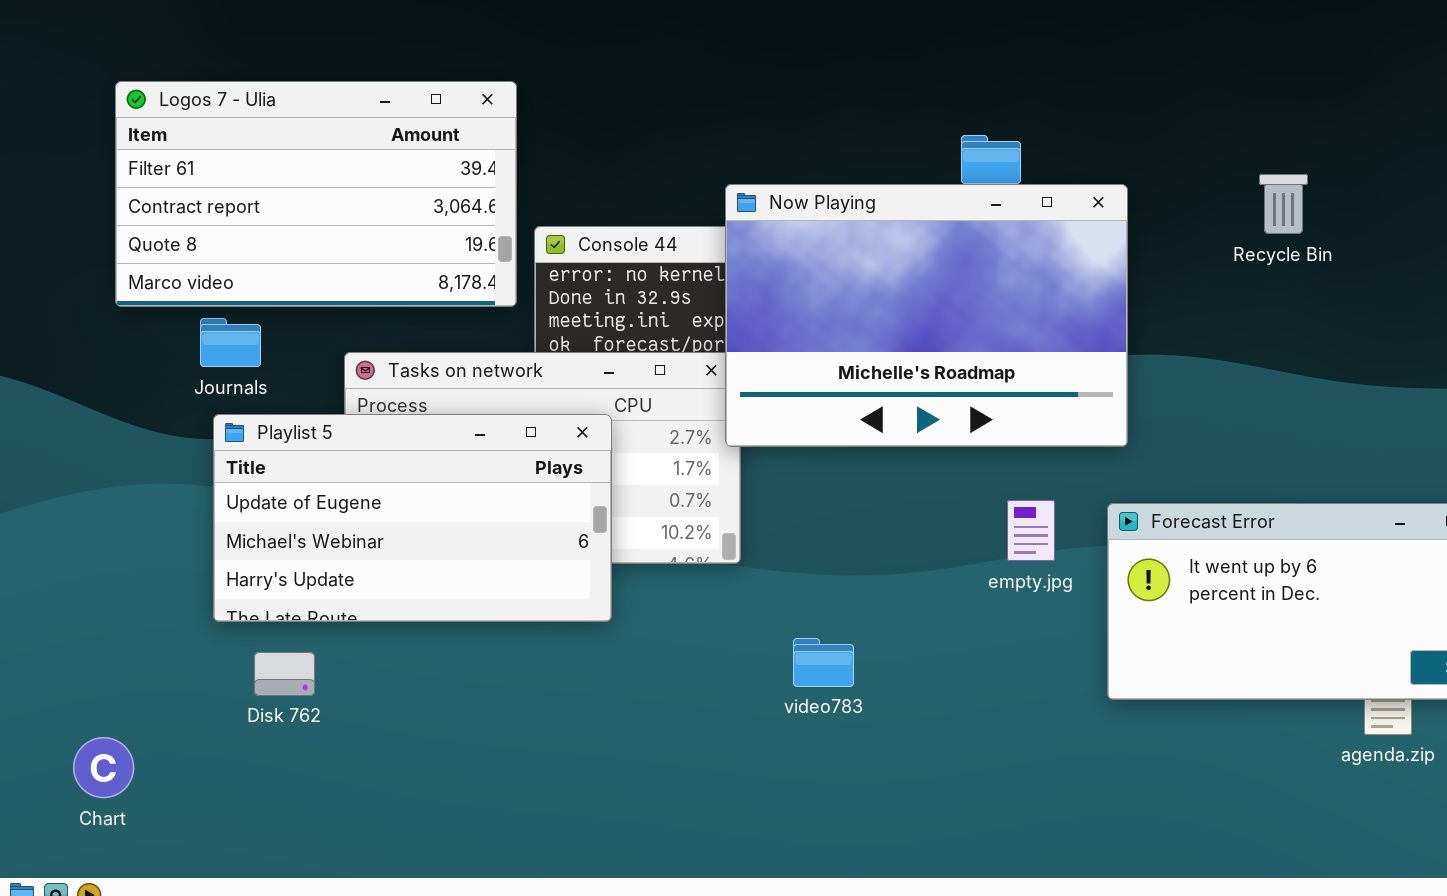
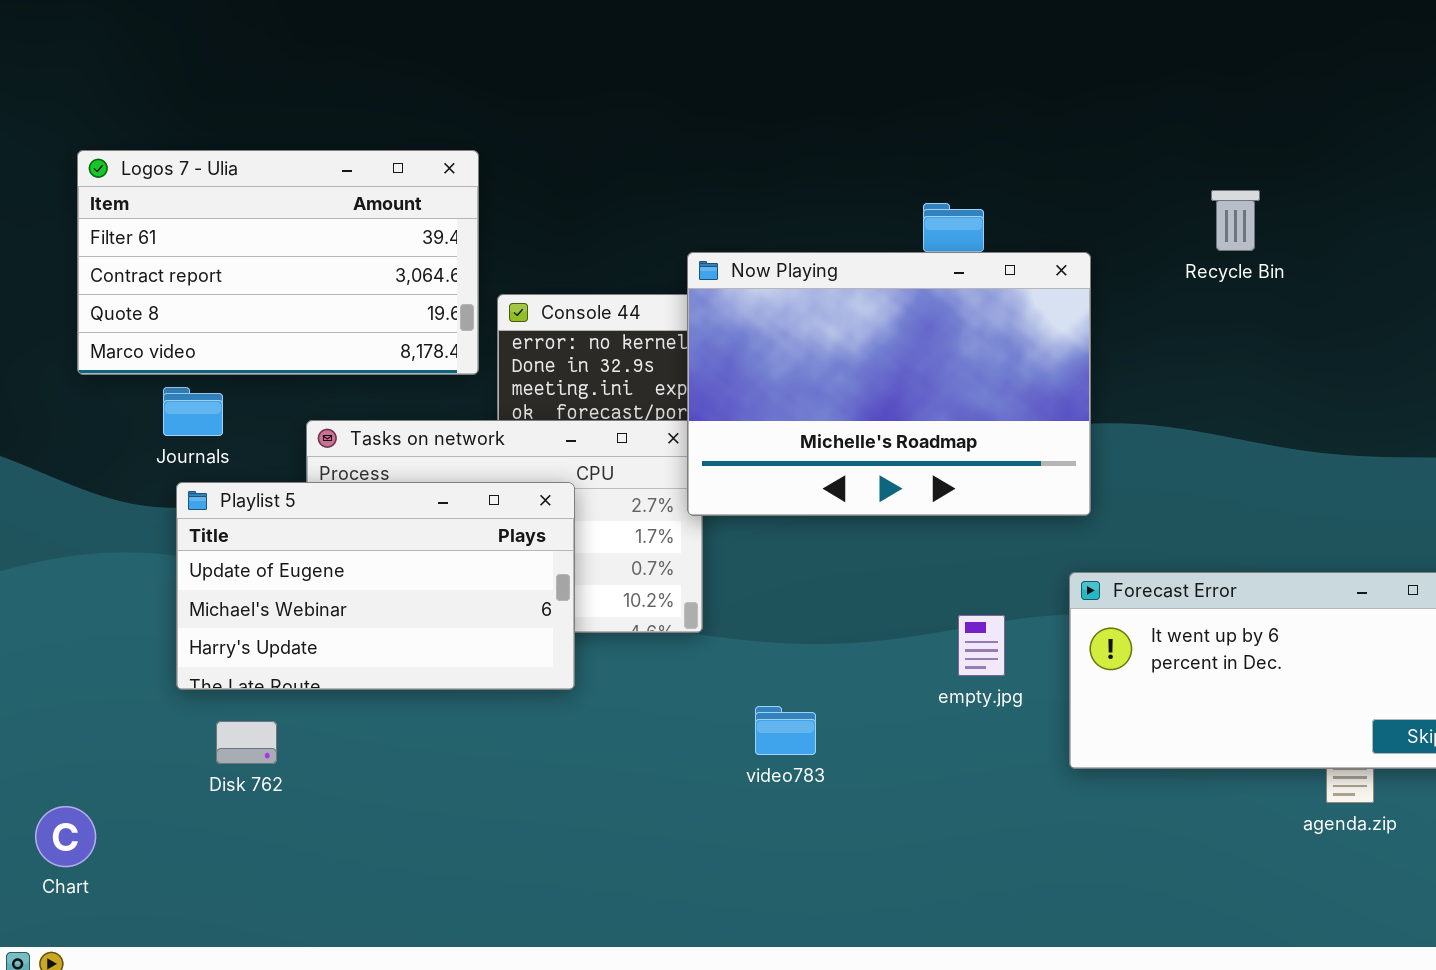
Recycle Bin: [1259,174,1308,234] -> [1211,190,1260,251], moved
empty.jpg: [1007,500,1055,561] -> [958,615,1005,676], moved

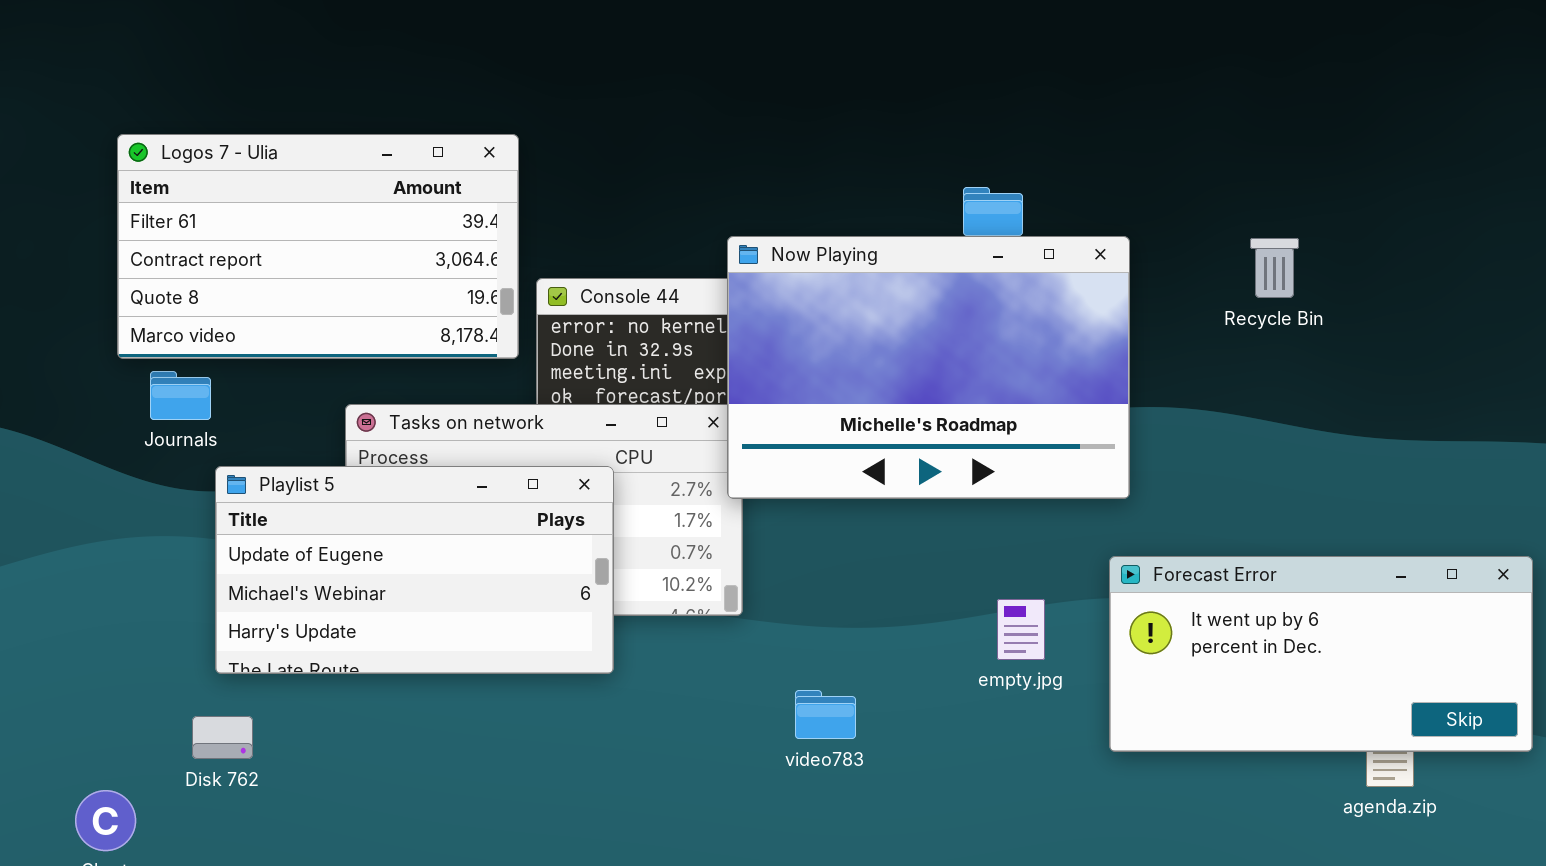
Recycle Bin: [1211,190,1260,251] -> [1250,238,1299,298], moved
Journals: [163,387,223,436] -> [150,371,211,420], moved
Disk 762: [216,721,277,764] -> [192,716,253,759], moved

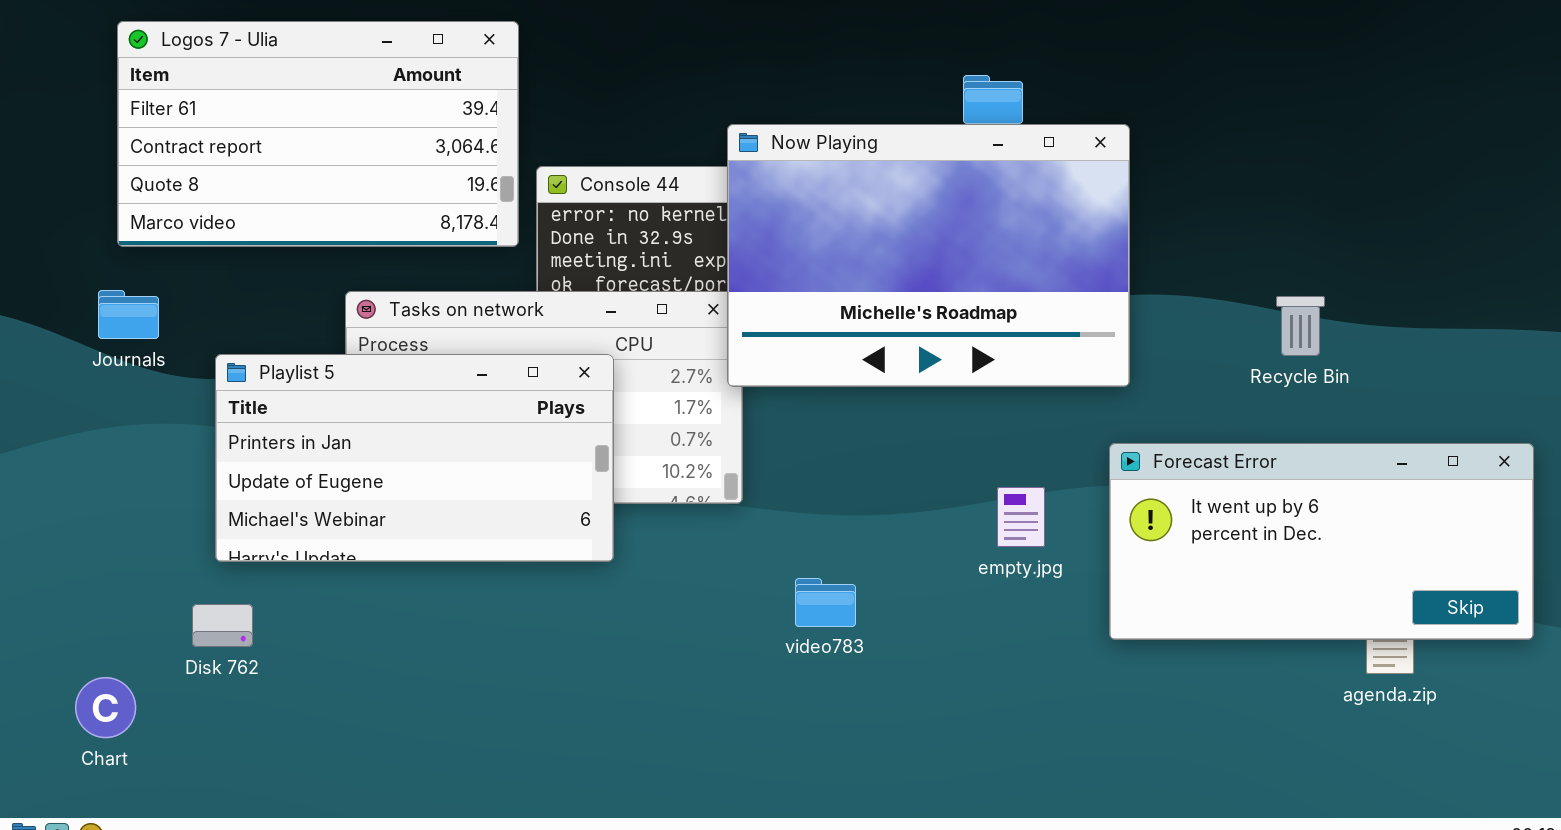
Recycle Bin: [1250,238,1299,298] -> [1276,296,1325,356], moved
Journals: [150,371,211,420] -> [98,290,159,339], moved
Playlist 5: [215,466,614,674] -> [215,354,614,562], scrolled up 1 row

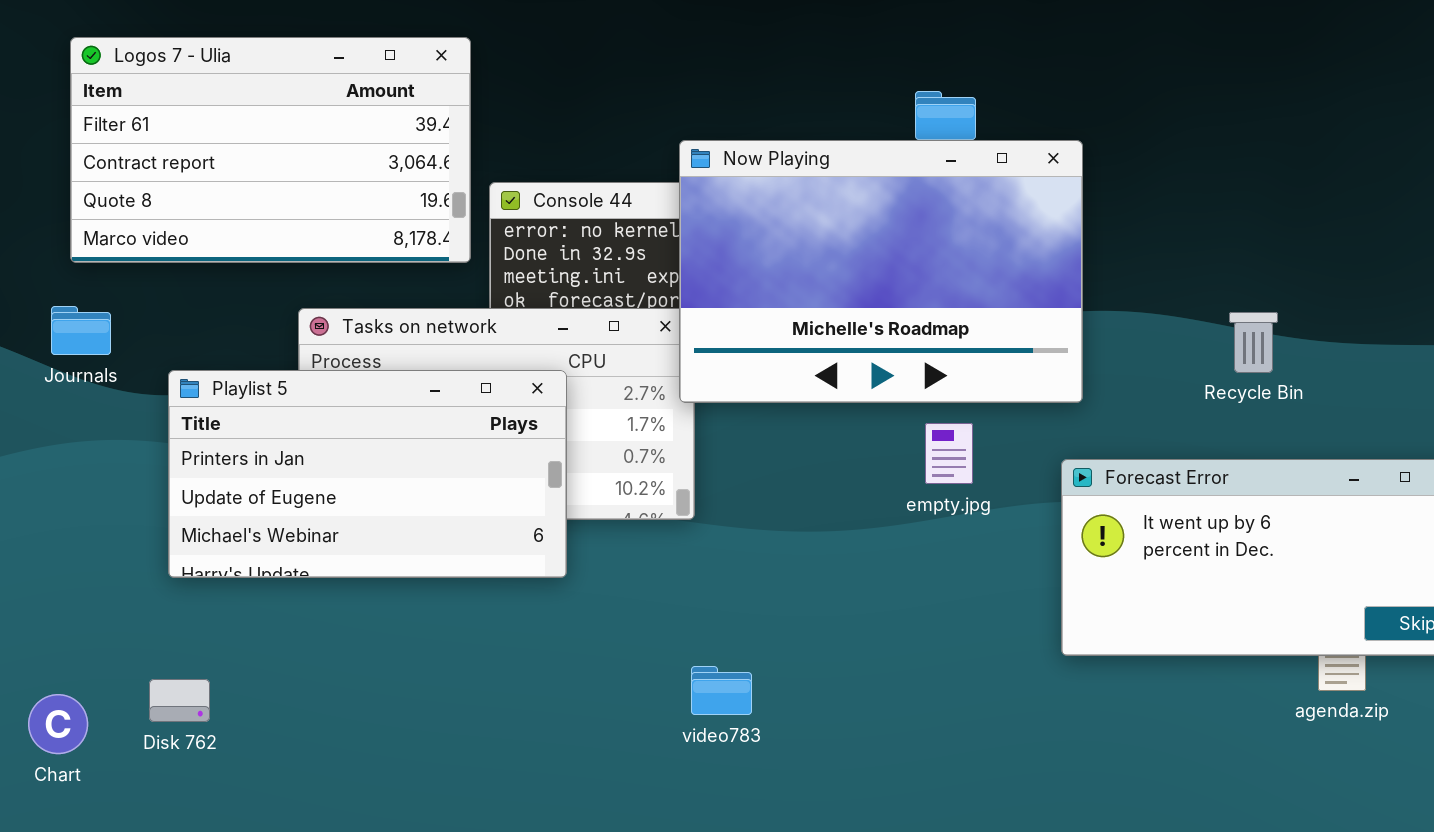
empty.jpg: [997,487,1045,547] -> [925,423,973,484], moved
video783: [795,578,856,627] -> [691,666,752,715], moved
Disk 762: [192,604,253,647] -> [149,679,210,722], moved

